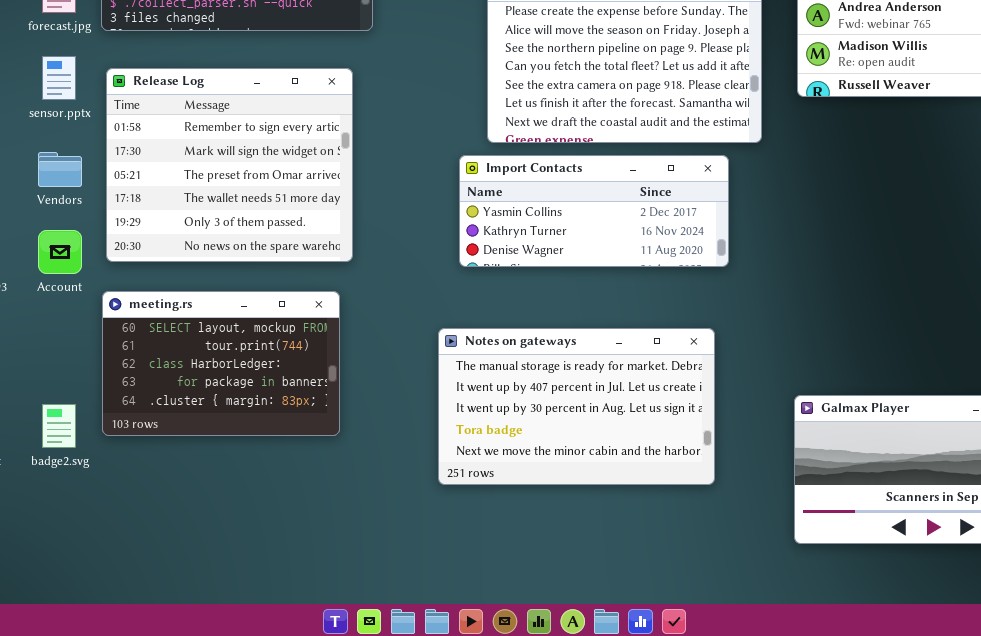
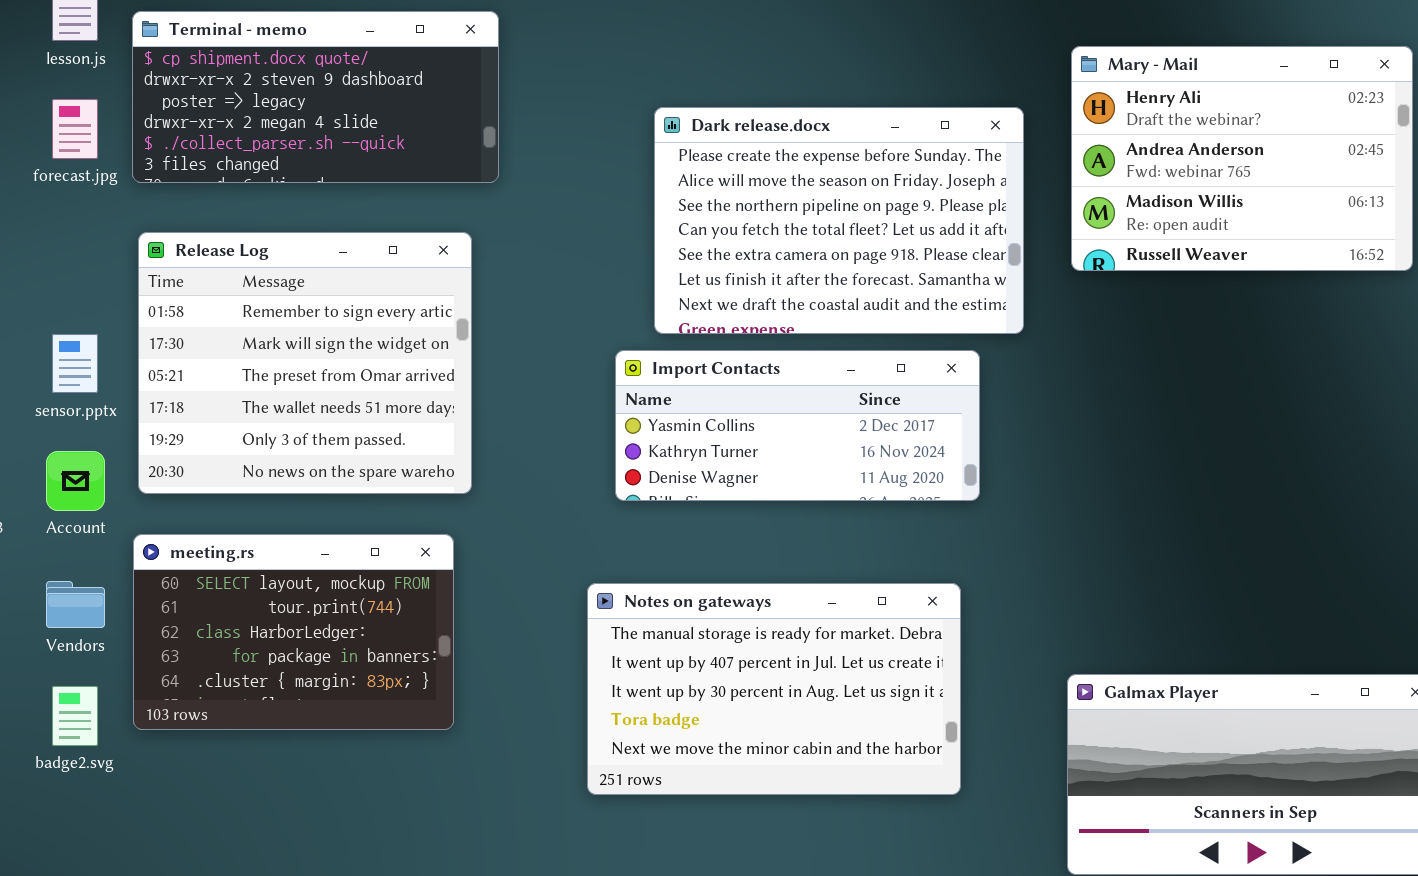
sensor.pptx: [42,56,76,100] -> [52,334,98,393], moved
Vendors: [38,152,82,187] -> [46,581,105,628], moved

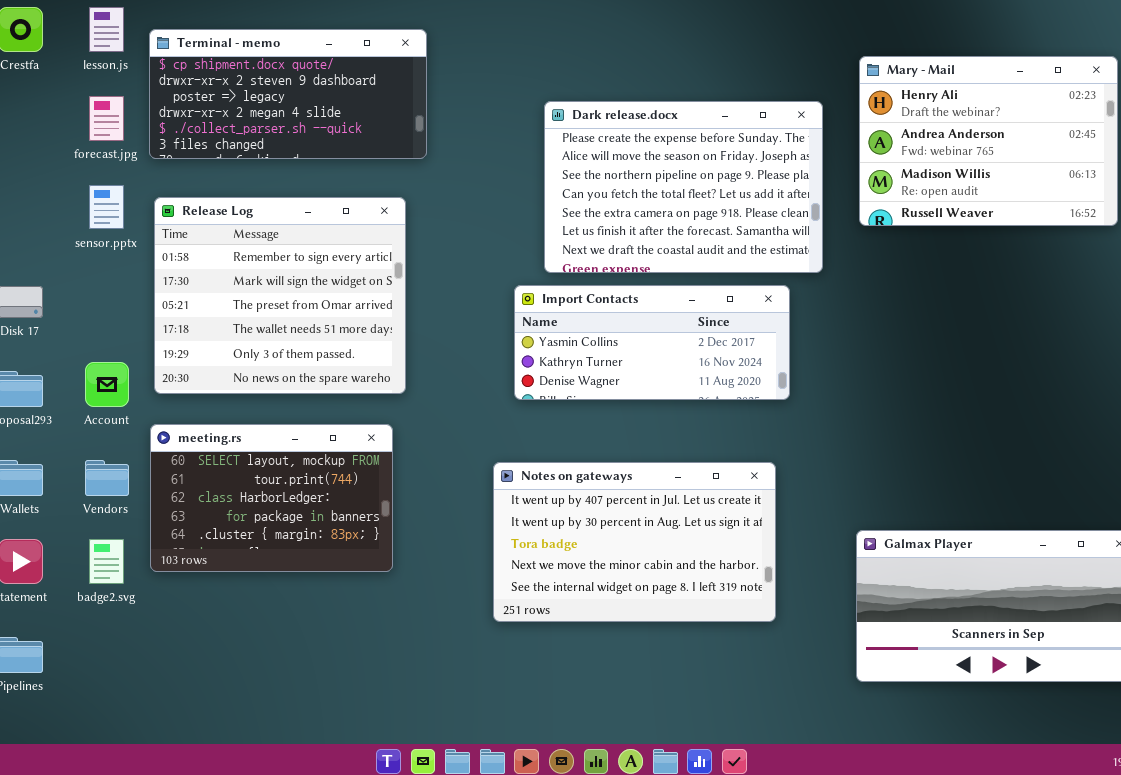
sensor.pptx: [52,334,98,393] -> [89,185,124,229], moved
Notes on gateways: [587,583,961,795] -> [493,462,776,622], scrolled down 1 row

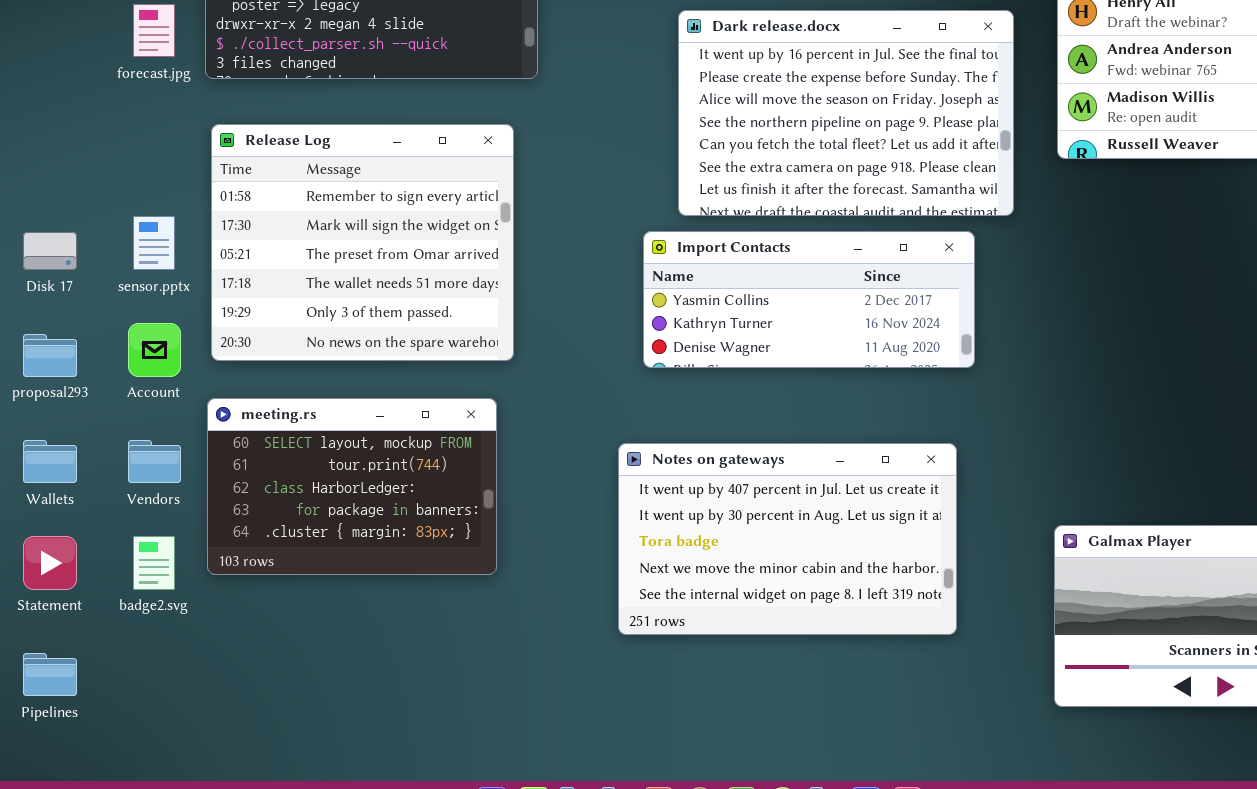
Dark release.docx: [544,101,823,273] -> [678,10,1014,216], scrolled up 1 row
sensor.pptx: [89,185,124,229] -> [133,216,175,270], moved

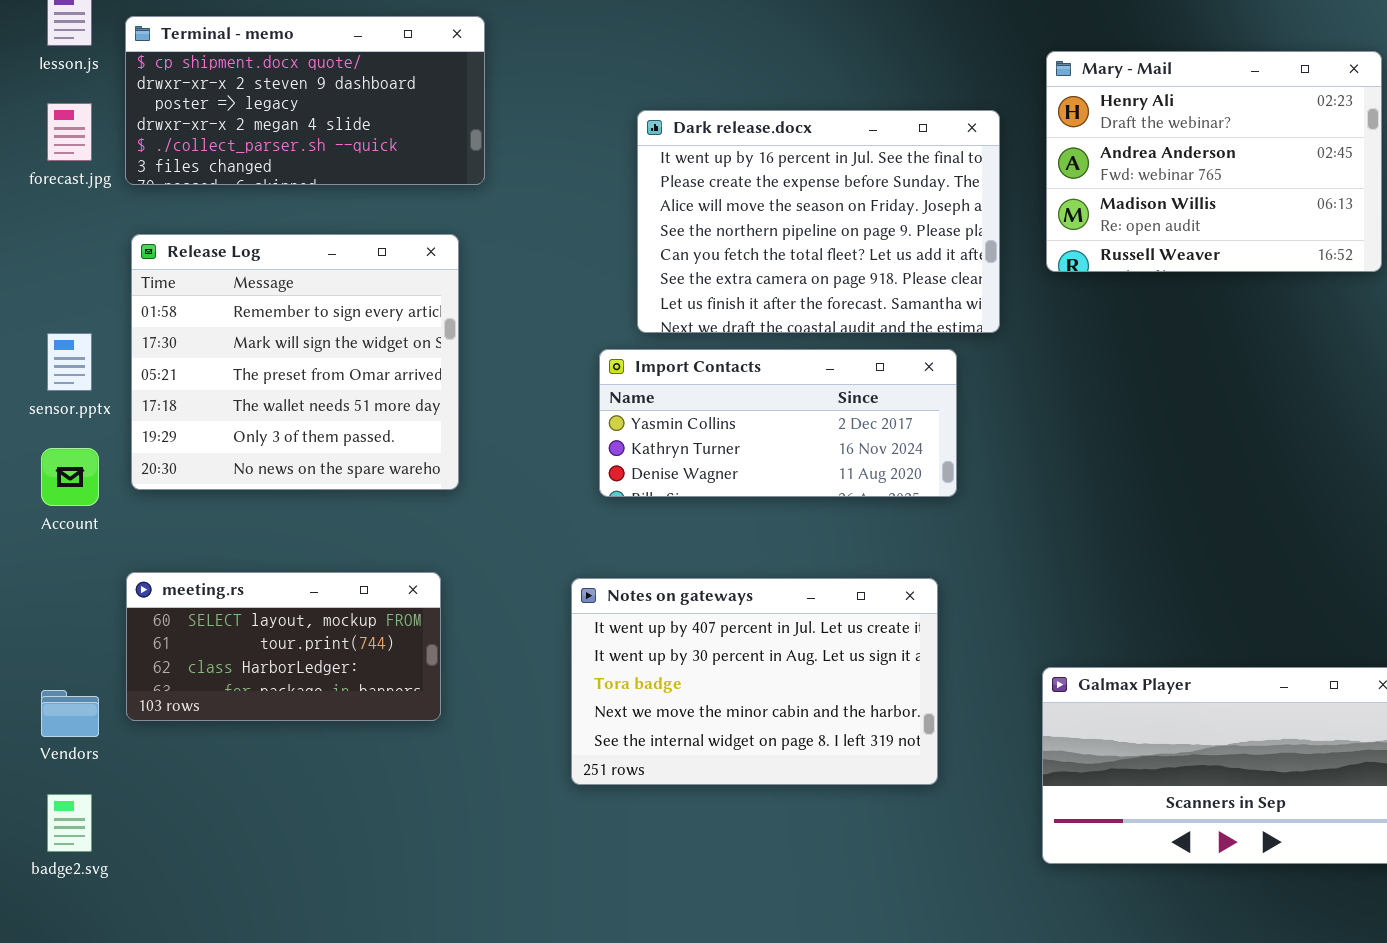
meeting.rs: [207,398,497,575] -> [126,572,441,721], resized
Vendors: [128,440,181,483] -> [41,690,99,737], moved
badge2.svg: [133,536,175,590] -> [47,794,92,852], moved

